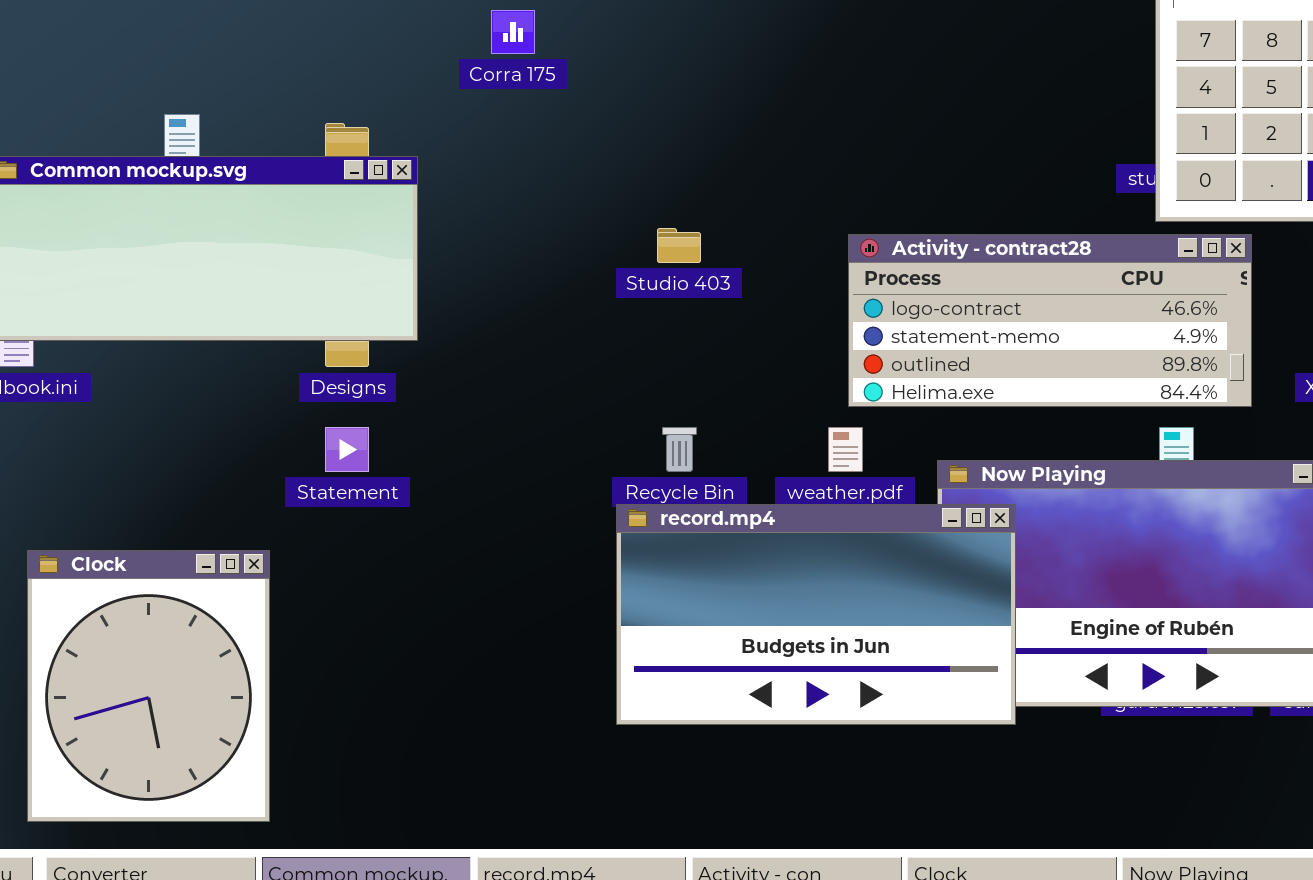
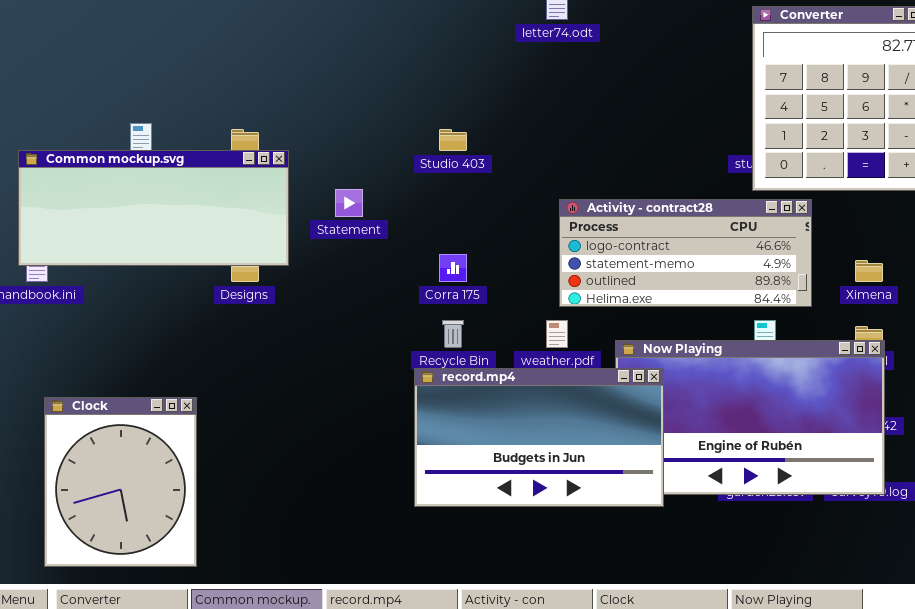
Corra 175: [491,10,535,54] -> [439,254,467,282], moved
Studio 403: [657,228,701,263] -> [439,129,467,151], moved
Statement: [325,427,369,472] -> [335,189,363,217], moved

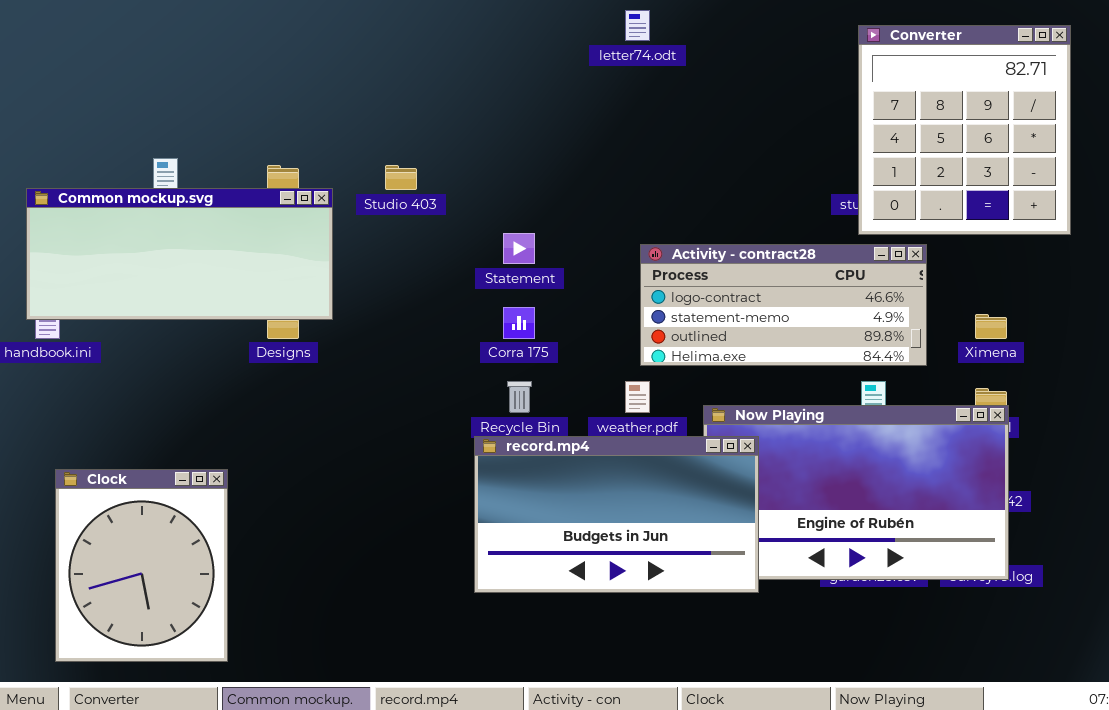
Studio 403: [439,129,467,151] -> [385,165,417,190], moved
Statement: [335,189,363,217] -> [503,233,535,264], moved

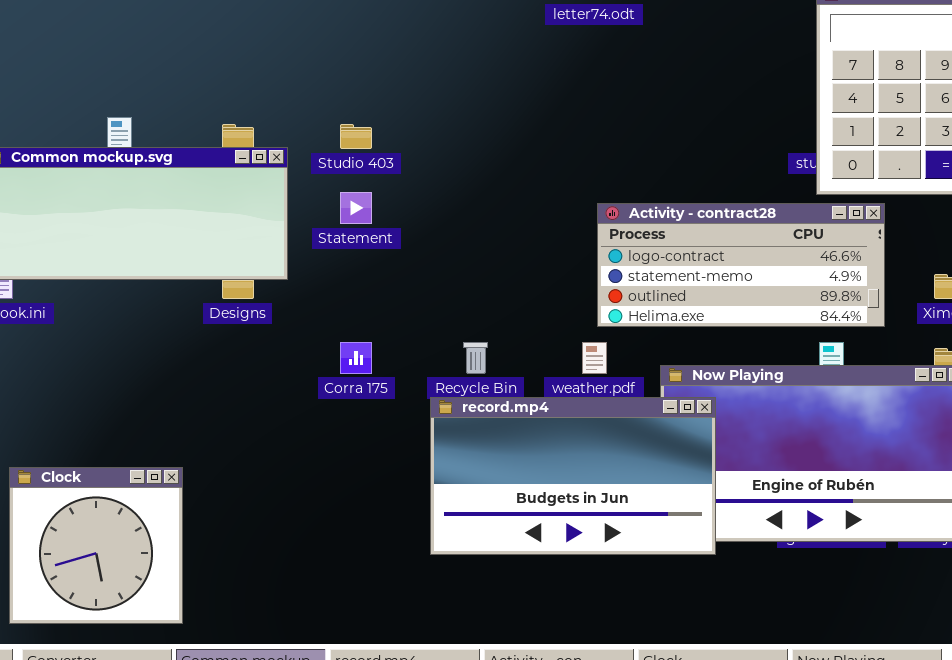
Statement: [503,233,535,264] -> [340,192,372,224], moved
Corra 175: [503,307,535,339] -> [340,342,372,374], moved
Clock: [55,469,228,662] -> [9,467,183,624], resized

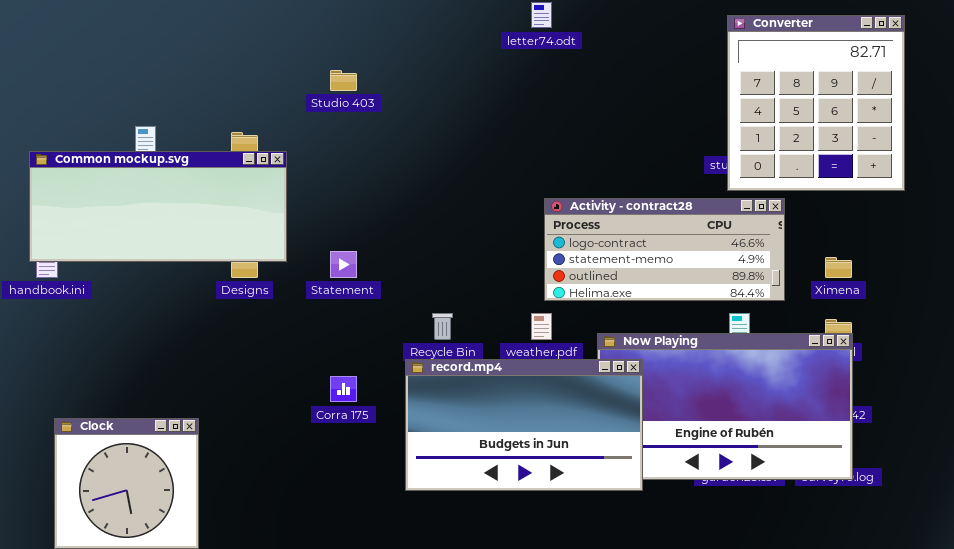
Studio 403: [340,124,372,149] -> [330,70,357,91], moved
Statement: [340,192,372,224] -> [330,251,357,278], moved
Corra 175: [340,342,372,374] -> [330,376,357,402], moved

